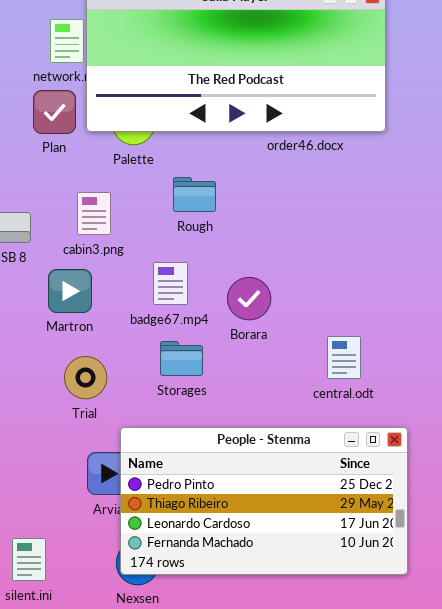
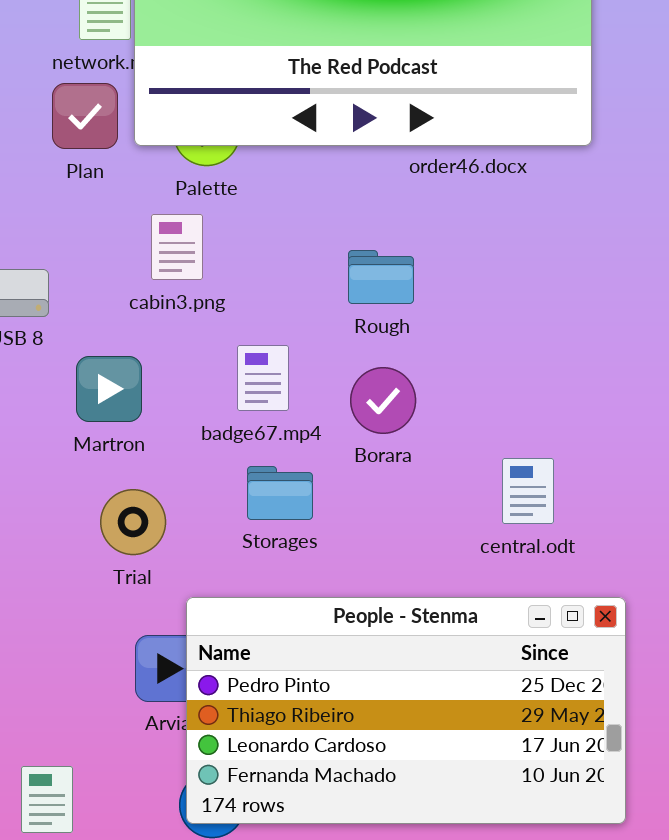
Rough: [173,177,216,212] -> [348,250,414,304], moved
cabin3.png: [77,192,111,235] -> [151,214,203,280], moved

